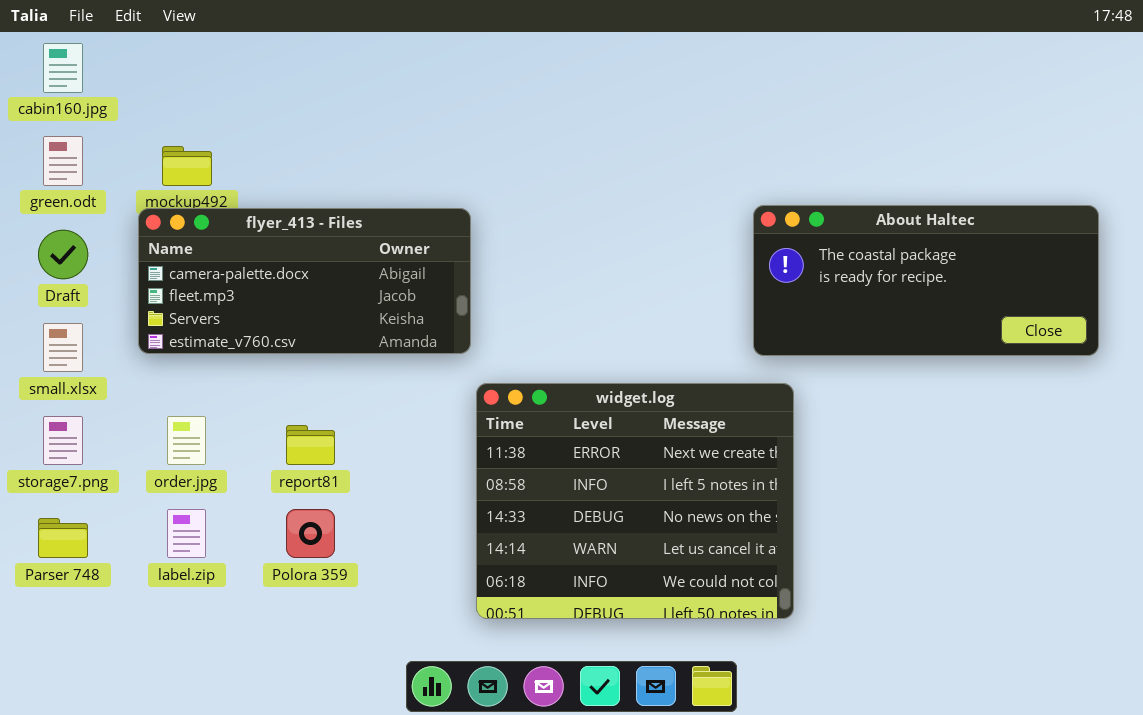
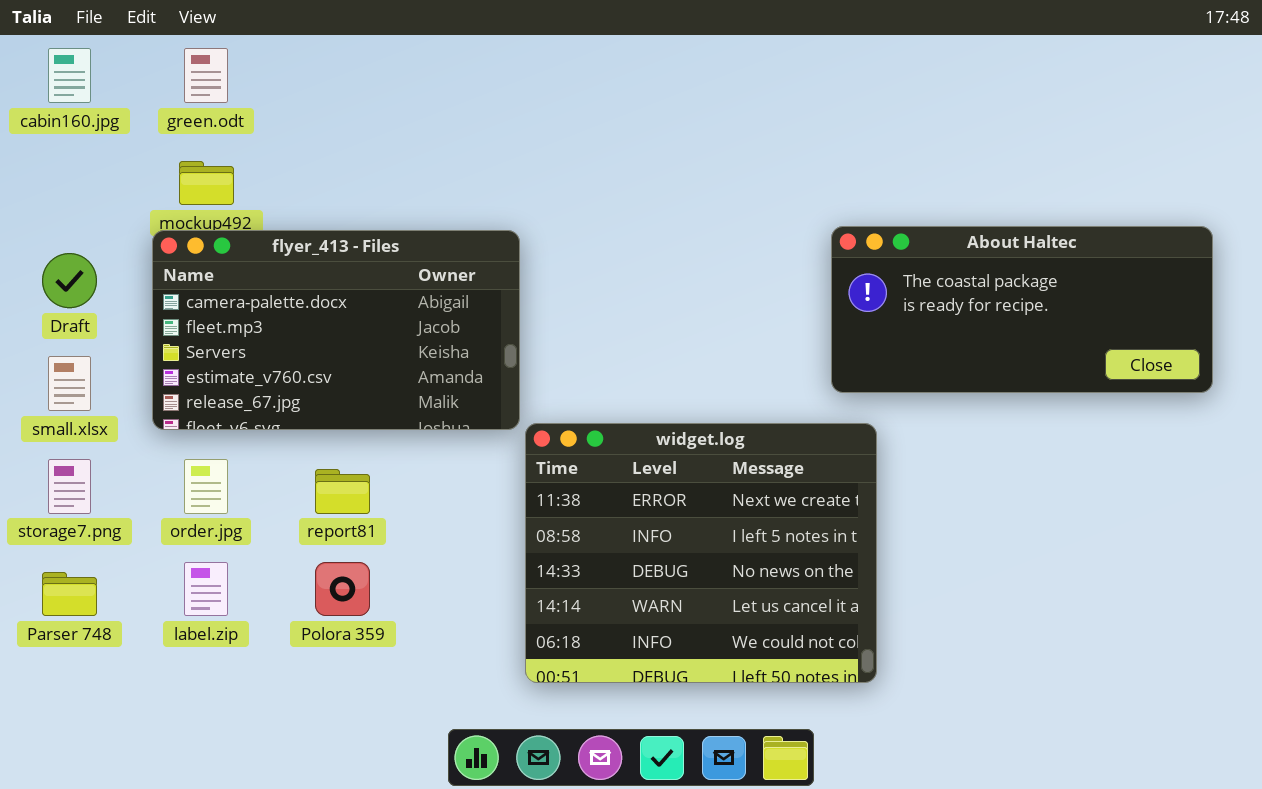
green.odt: [43,136,83,186] -> [184,48,228,103], moved
flyer_413 - Files: [138,208,471,354] -> [152,230,520,430], resized

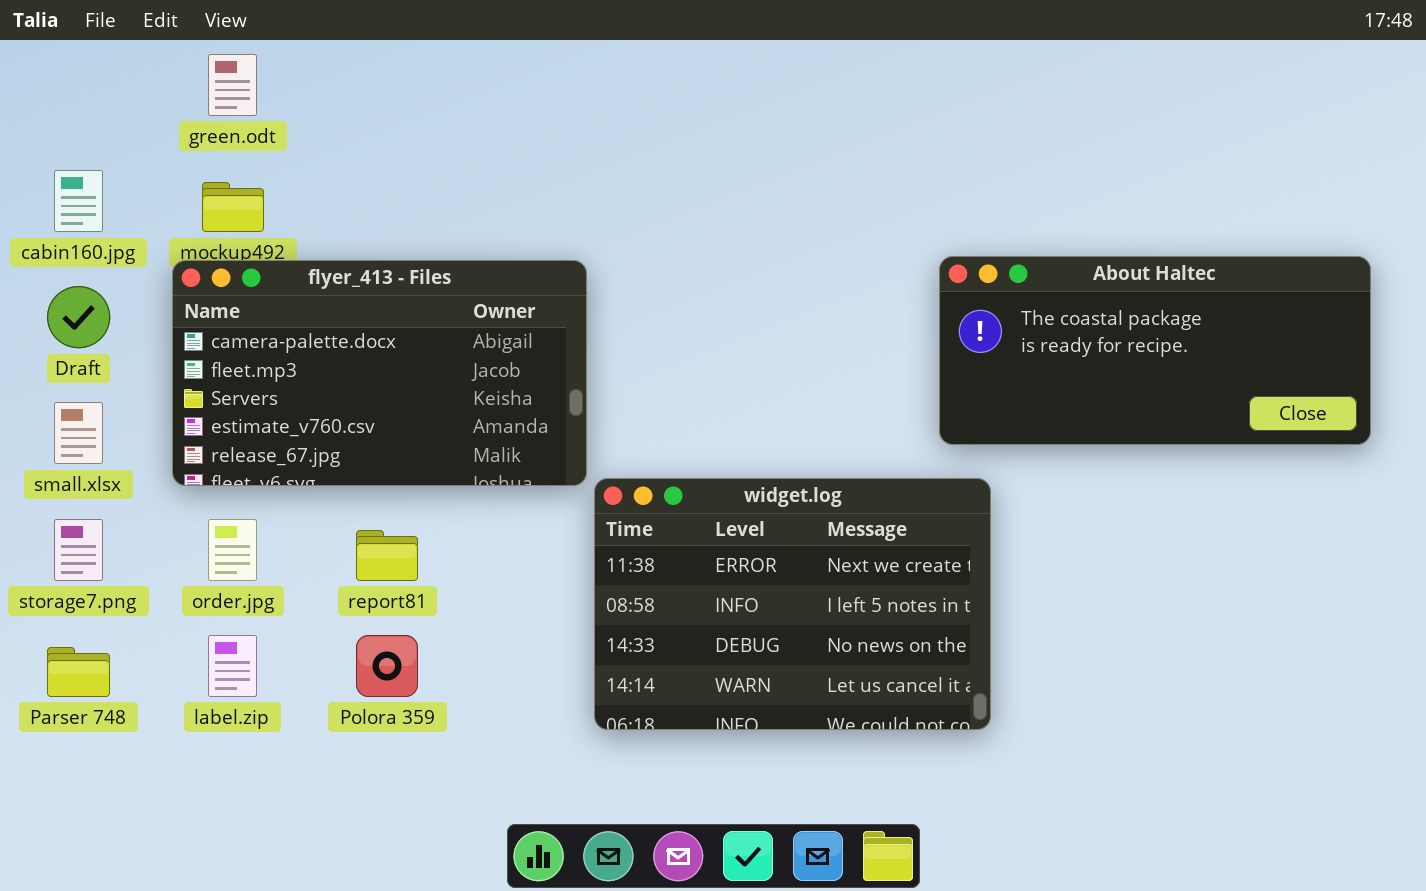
cabin160.jpg: [48,48,91,103] -> [54,170,103,232], moved
widget.log: [525,423,877,683] -> [594,478,991,730], resized

